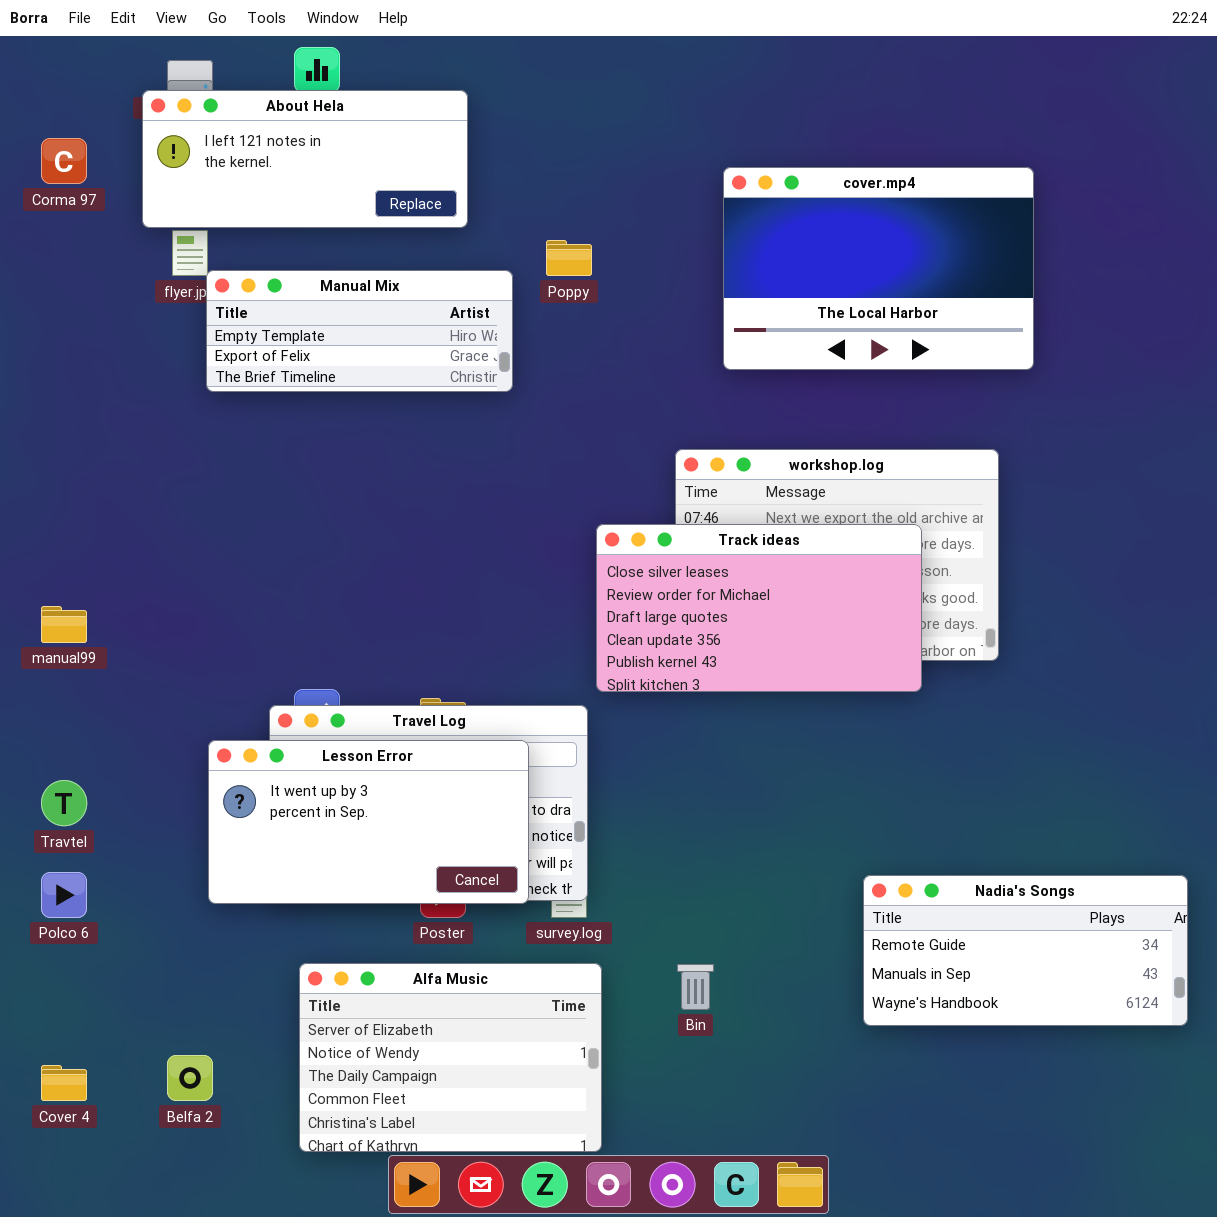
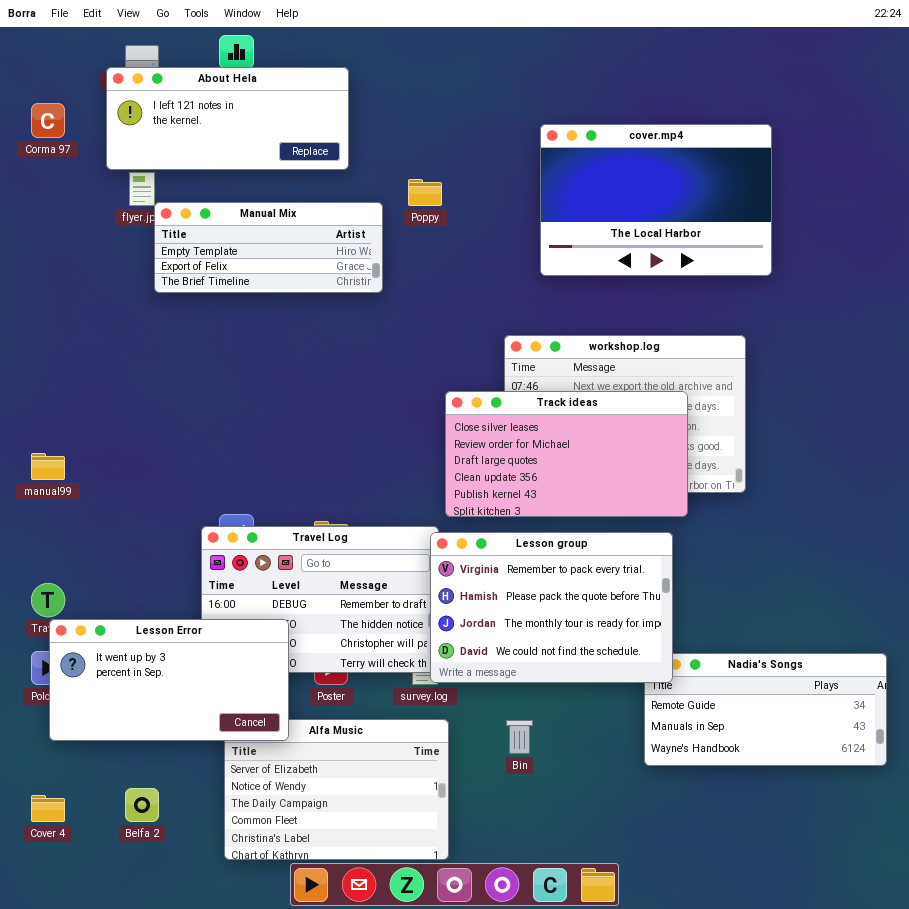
Lesson group: none -> [430,532,673,683], opened
Lesson Error: [208,740,529,904] -> [49,619,289,741], moved

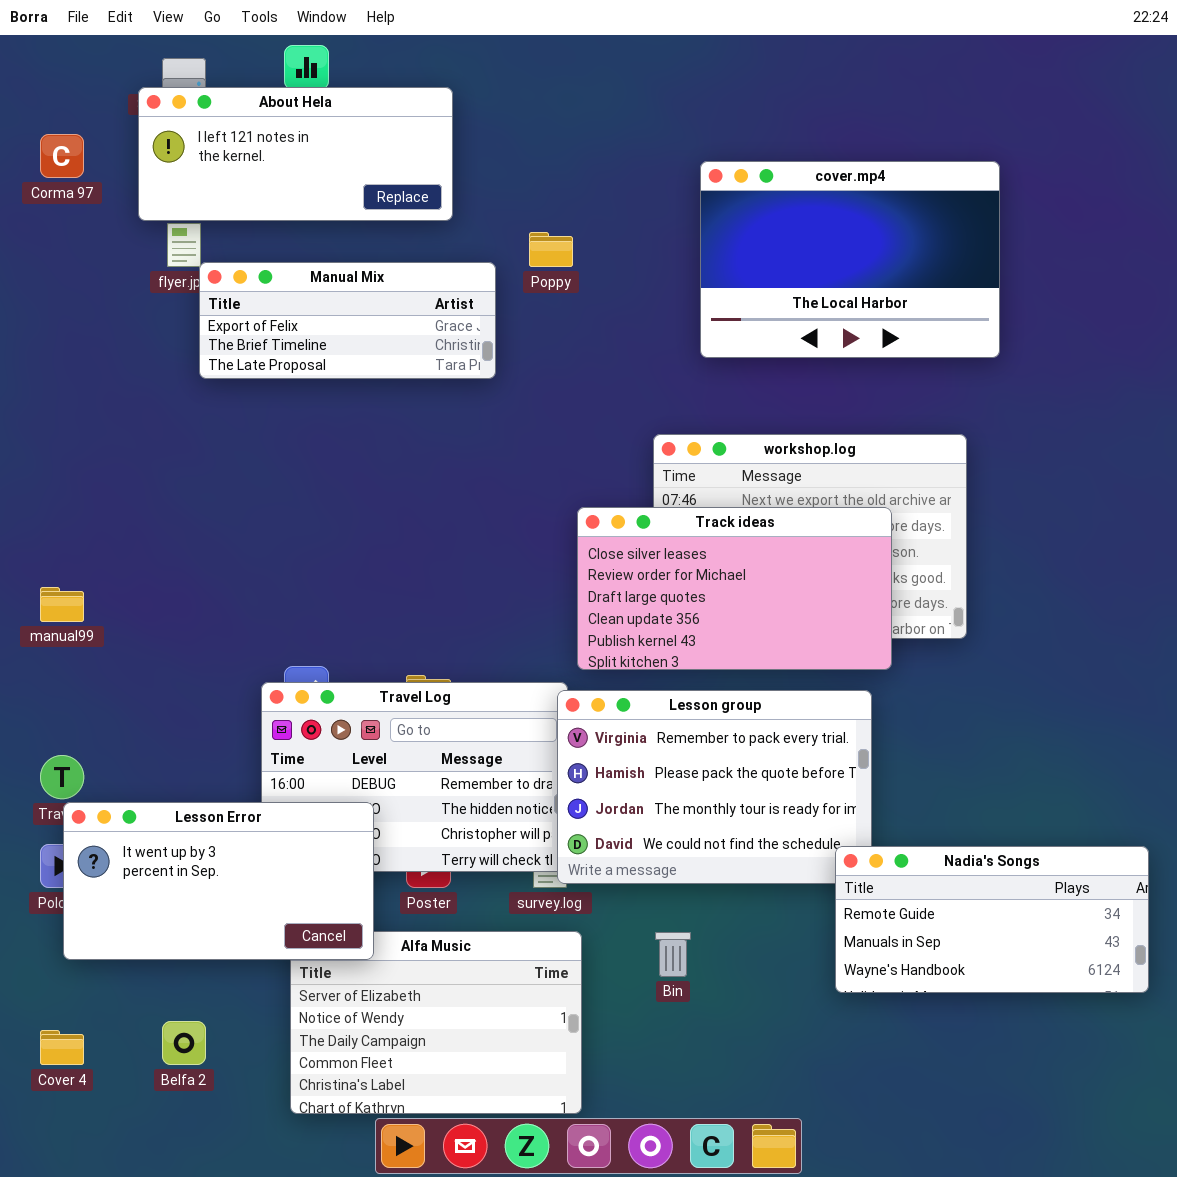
Manual Mix: [154,202,383,293] -> [199,262,496,379], scrolled down 1 row
Nadia's Songs: [644,653,887,766] -> [835,846,1149,993], raised

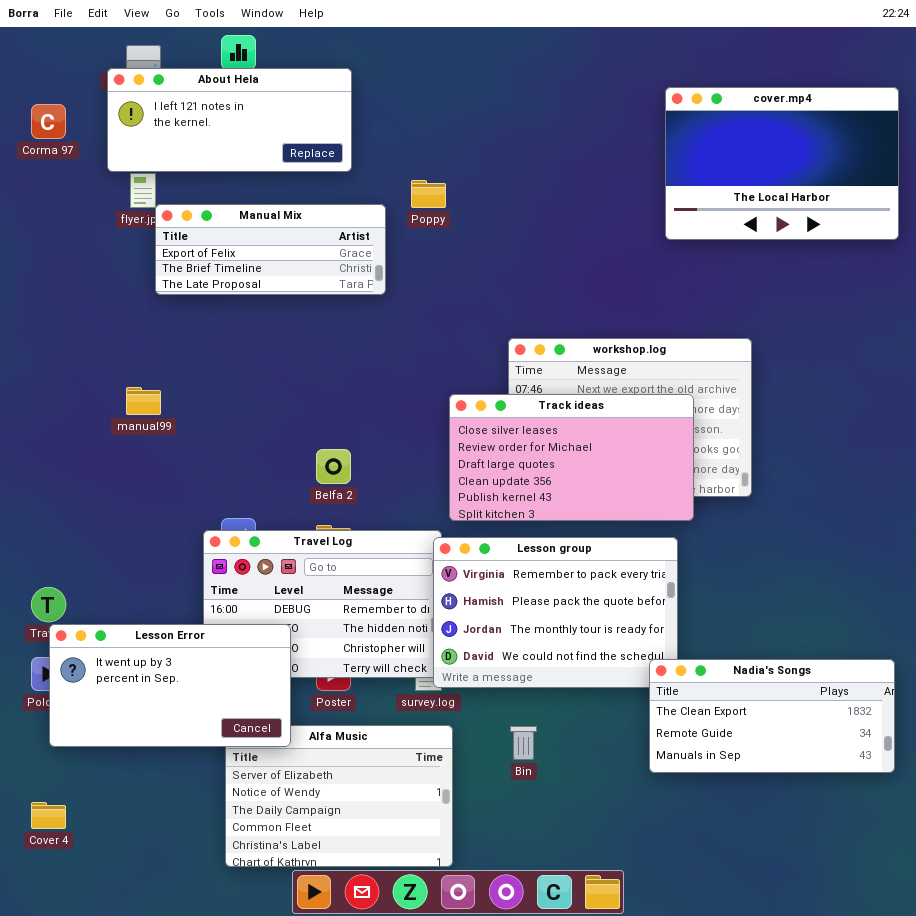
cover.mp4: [700,161,1000,358] -> [665,87,899,240], moved
manual99: [40,587,84,622] -> [126,387,161,415], moved
Nadia's Songs: [835,846,1149,993] -> [649,659,895,773], scrolled up 1 row
Belfa 2: [162,1021,206,1065] -> [316,449,351,484], moved

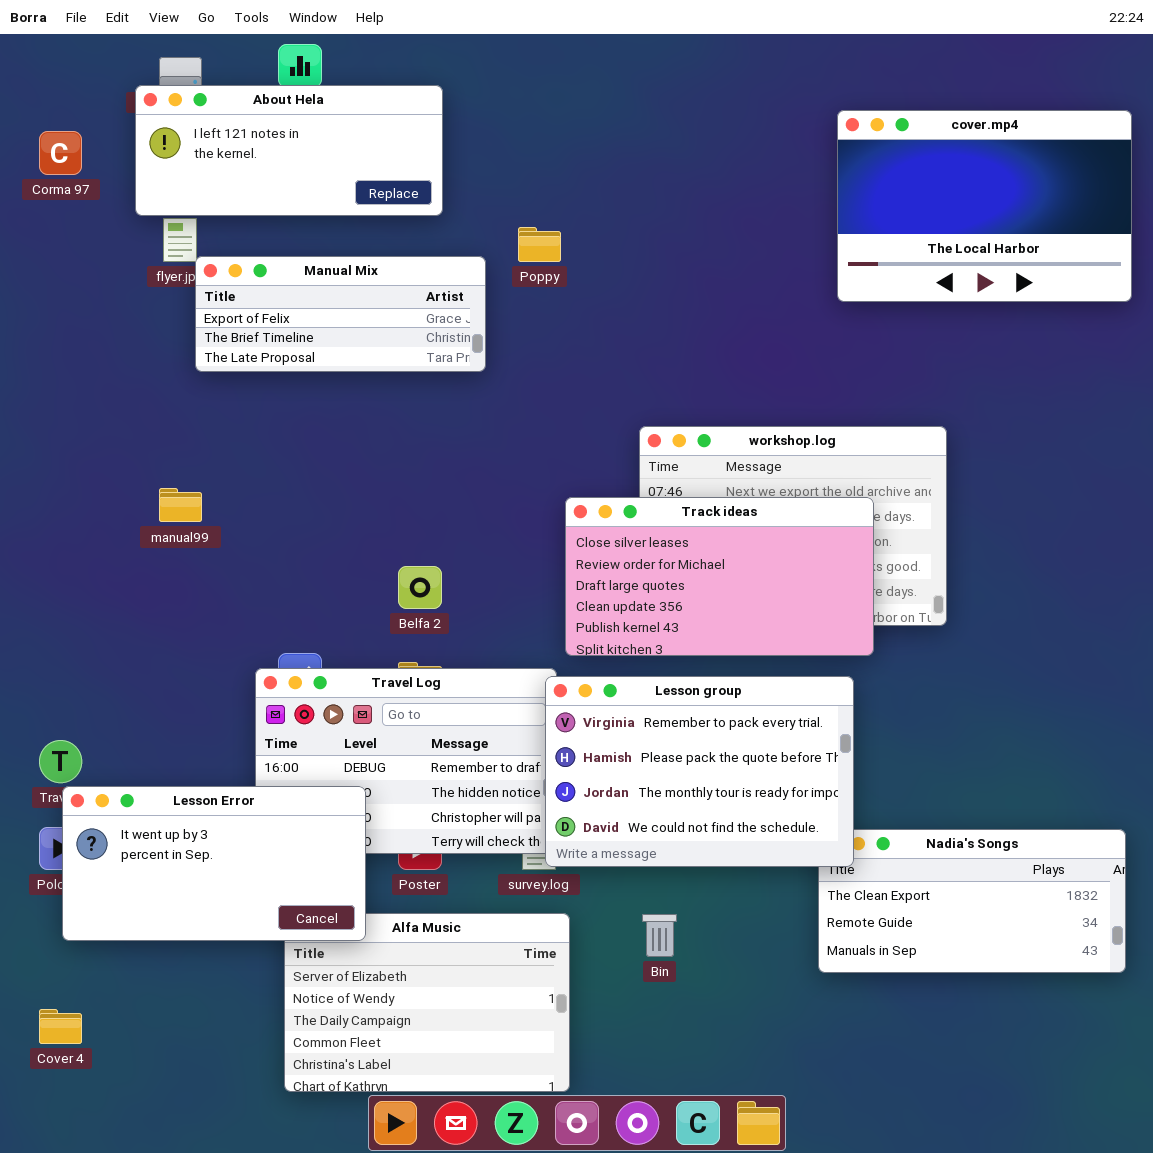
Lesson group: [433,537,678,688] -> [545,676,854,867], raised

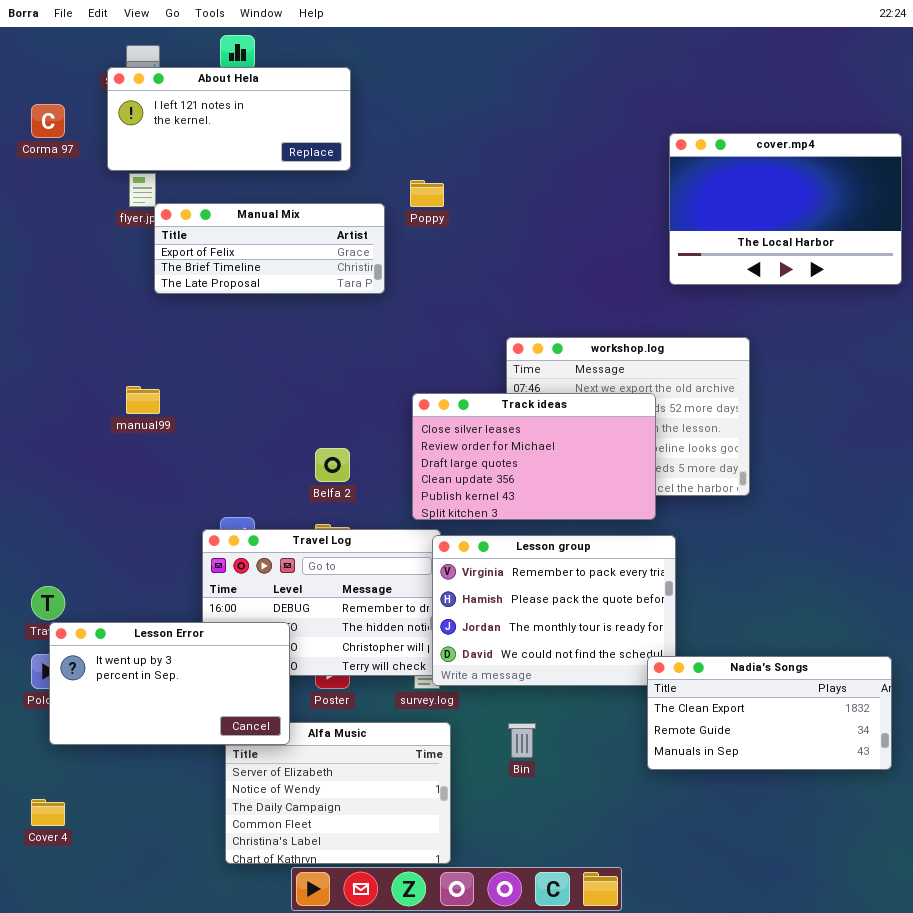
cover.mp4: [837,110,1132,302] -> [669,133,902,285], moved
Track ideas: [565,497,874,656] -> [412,393,656,520], moved
Nadia's Songs: [818,829,1126,973] -> [647,656,892,770], raised

